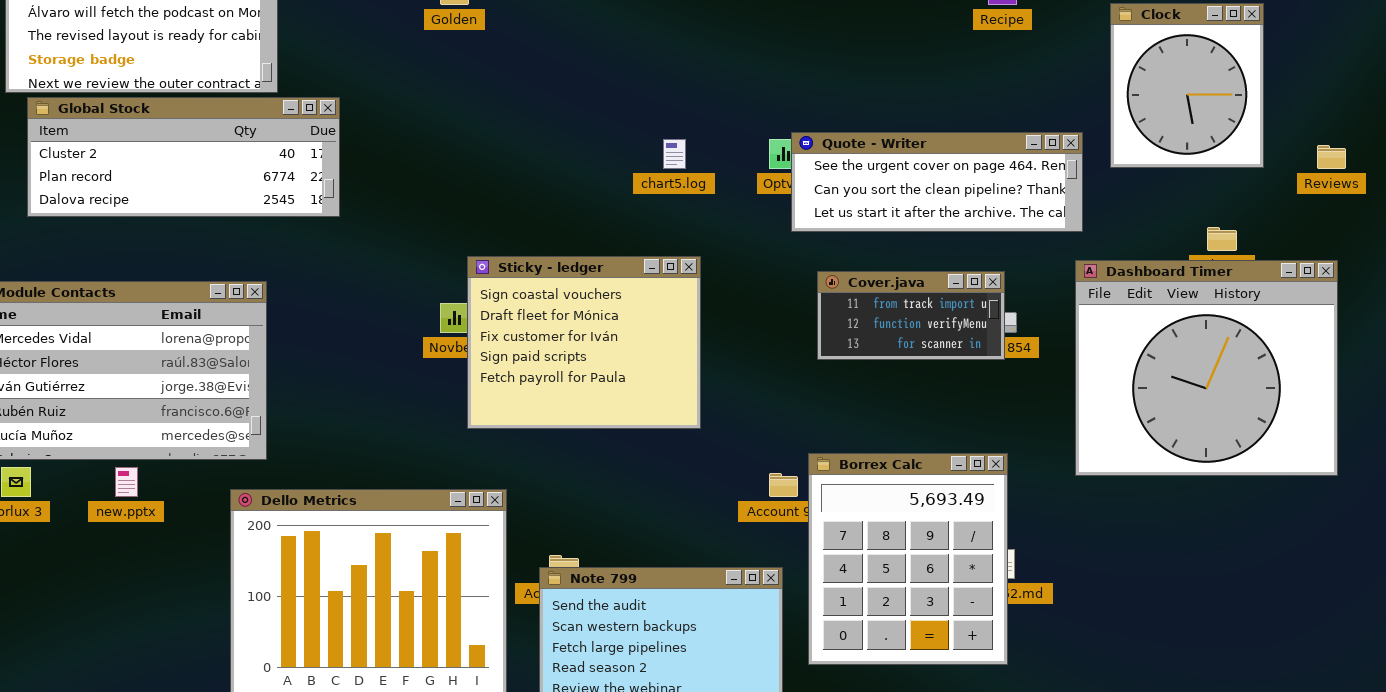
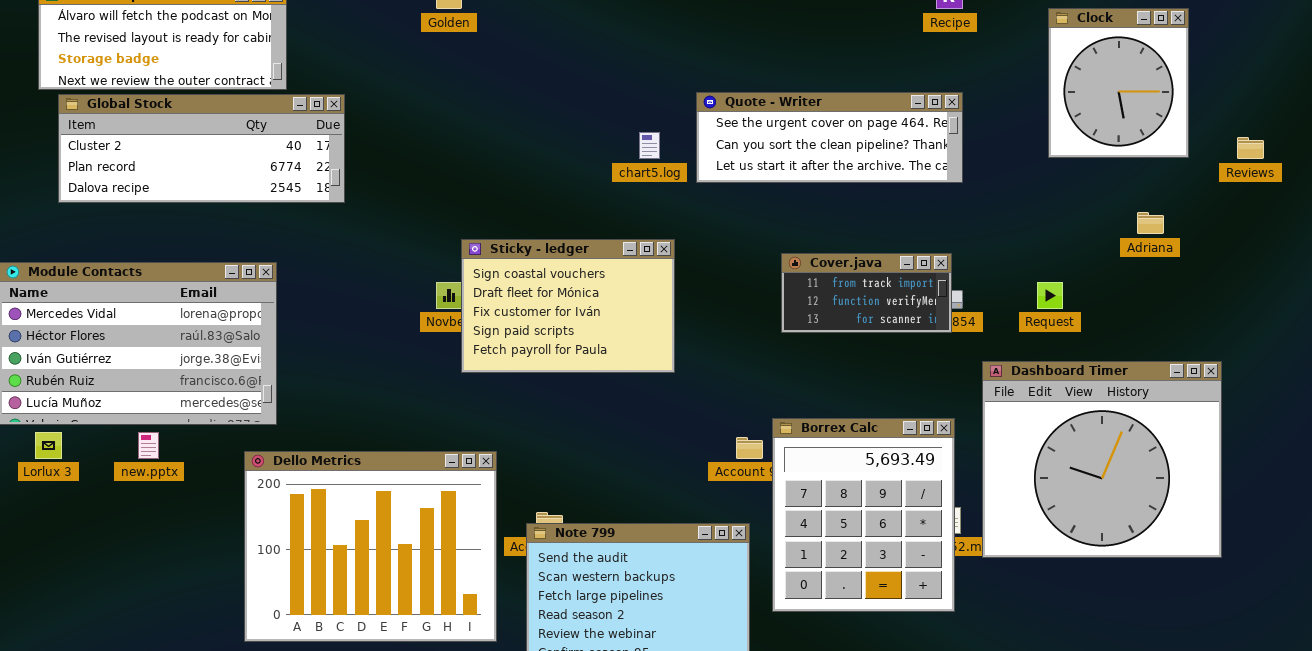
Quote - Writer: [791,132,1083,232] -> [696,92,963,183], moved
Sticky - ledger: [467,256,701,429] -> [461,239,675,373], resized
Dashboard Timer: [1075,260,1338,476] -> [982,361,1222,558], moved

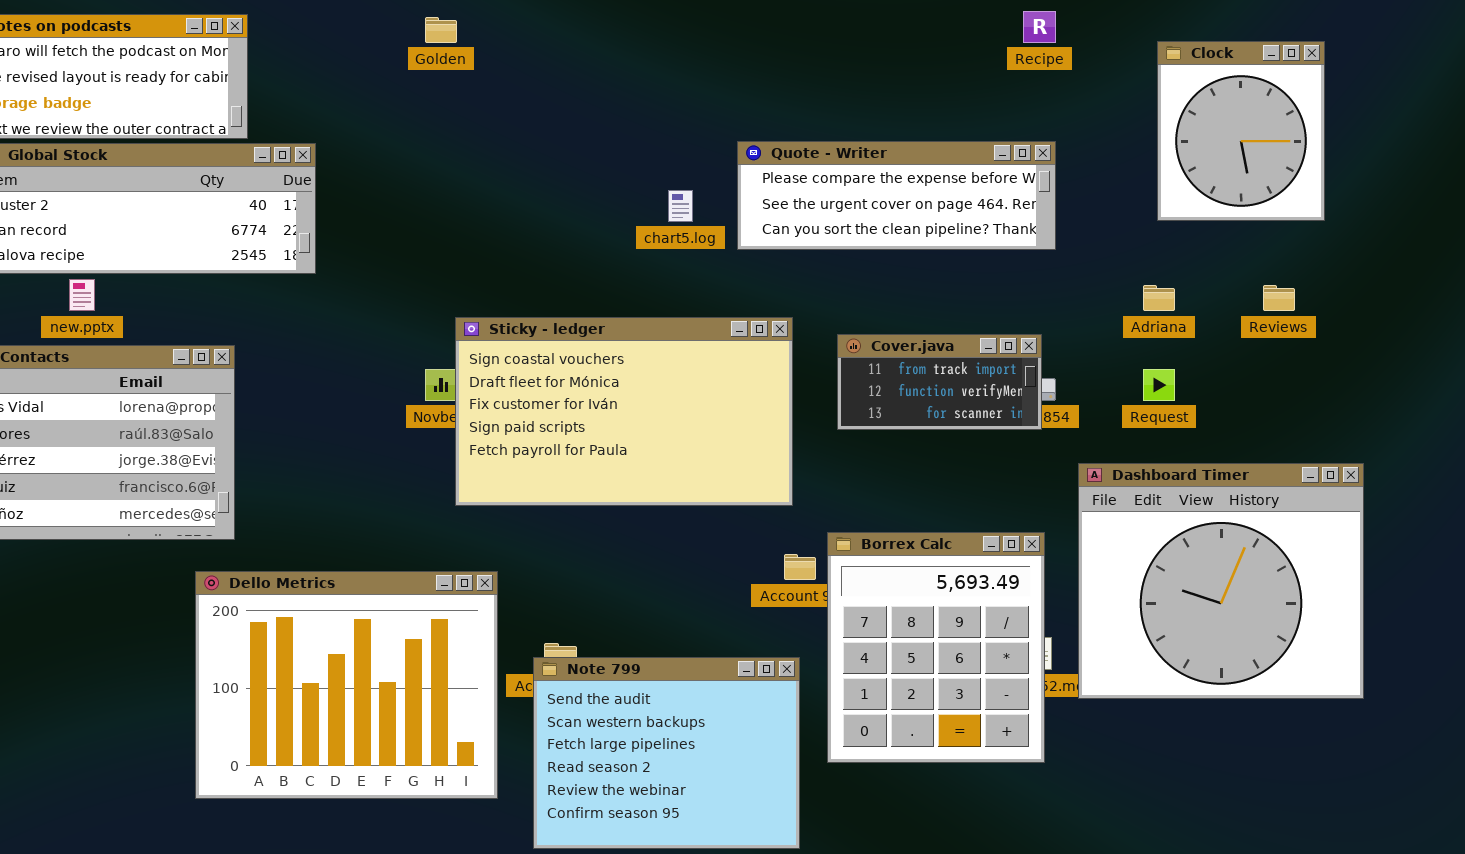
Quote - Writer: [696,92,963,183] -> [737,141,1056,250], scrolled up 1 row
Reviews: [1237,137,1264,159] -> [1263,285,1295,311], moved
Adriana: [1137,212,1164,234] -> [1143,285,1175,311], moved
Sticky - ledger: [461,239,675,373] -> [455,317,793,506], resized
new.pptx: [138,432,159,459] -> [69,279,95,311], moved

